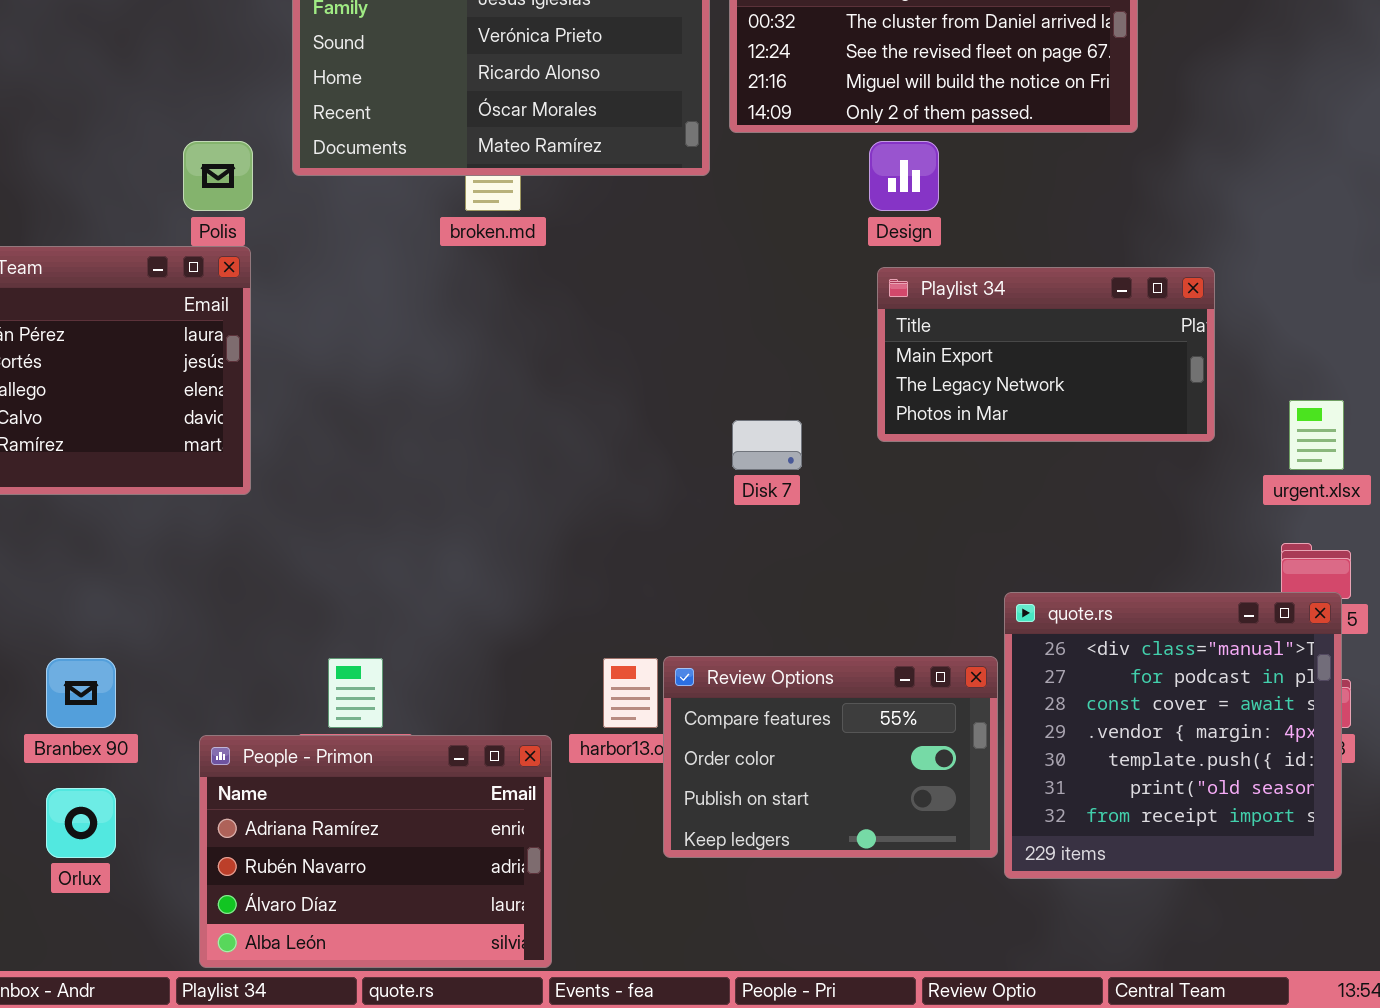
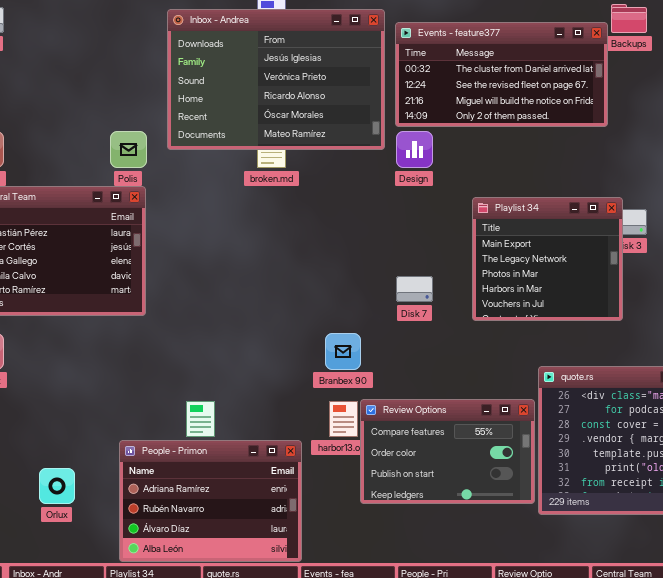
Design: [869,141,939,211] -> [396,131,433,168], moved
Playlist 34: [877,267,1215,442] -> [472,197,623,321], resized
Branbex 90: [46,658,116,728] -> [325,333,361,370], moved

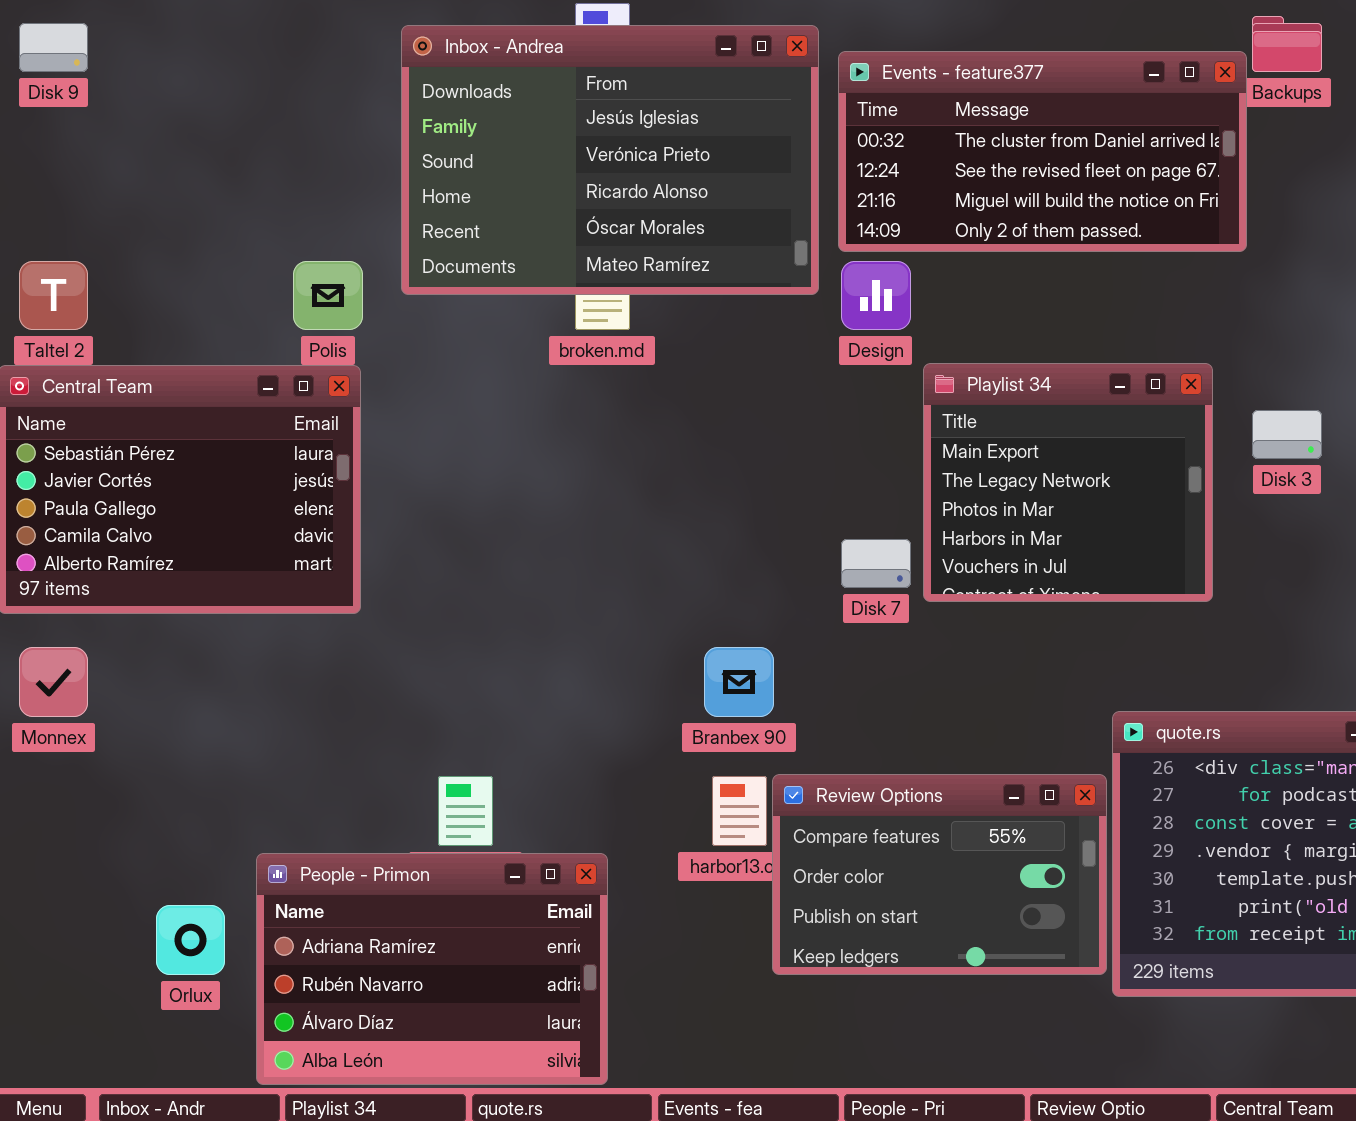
Playlist 34: [472,197,623,321] -> [923,363,1213,602], moved
People - Primon: [119,440,302,562] -> [256,853,608,1085], moved

